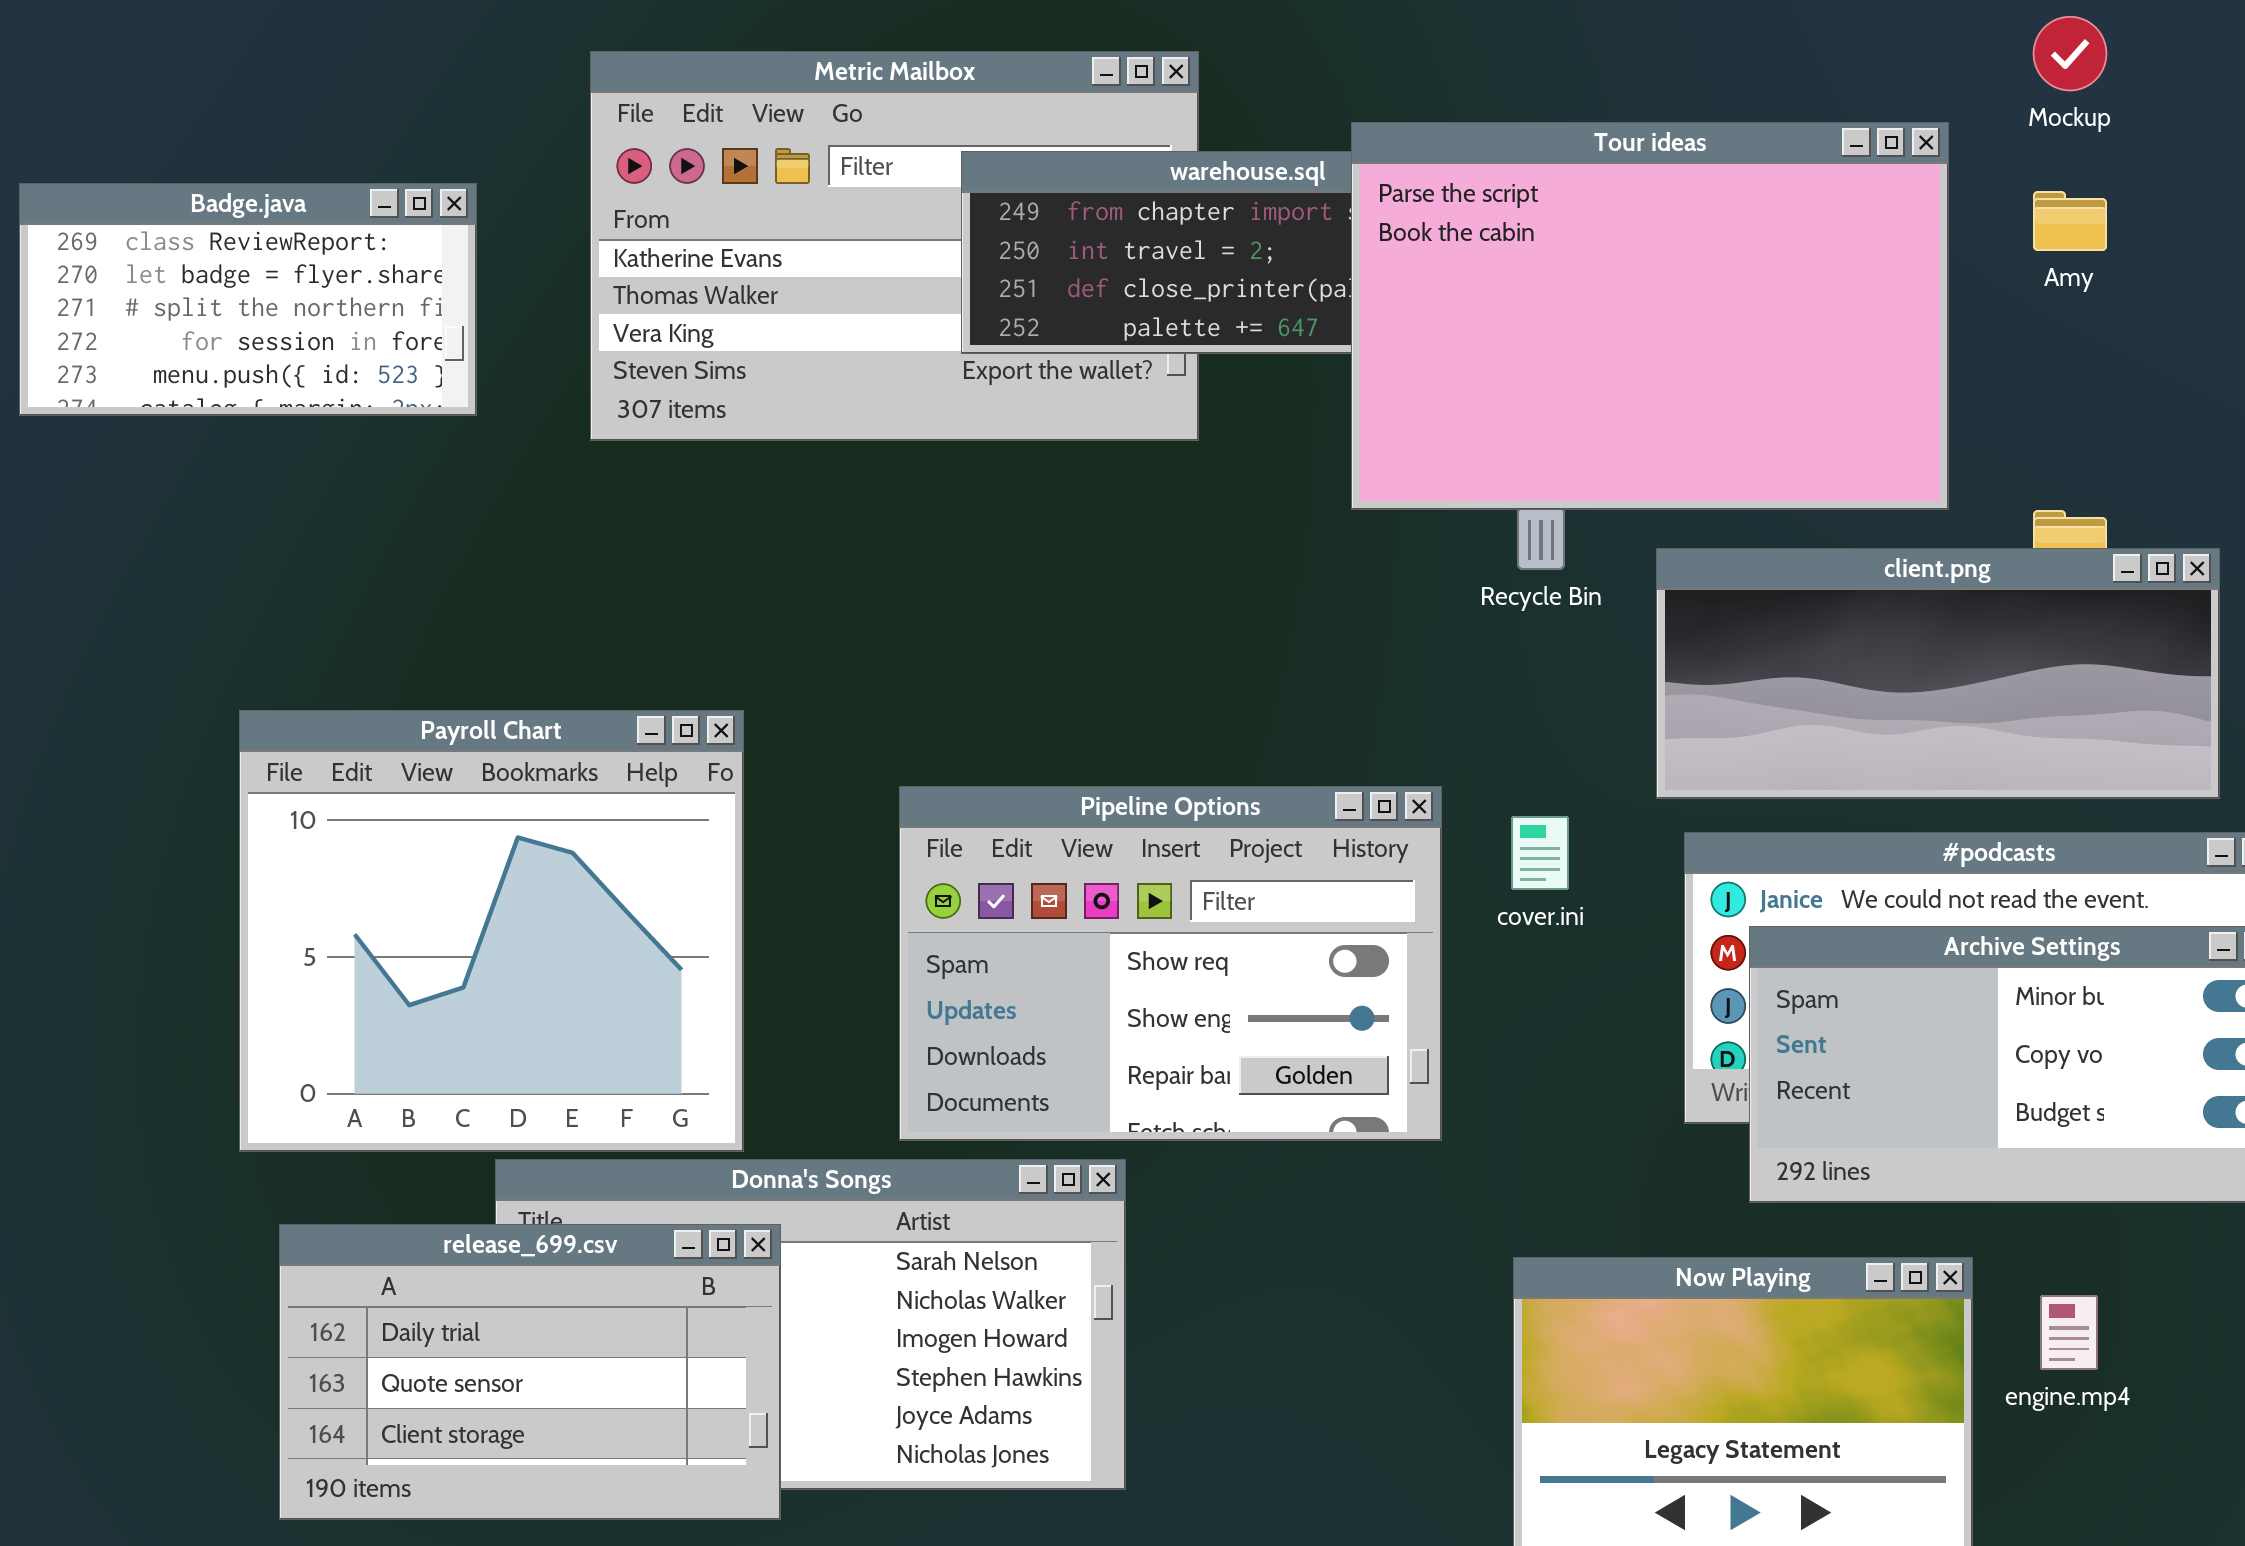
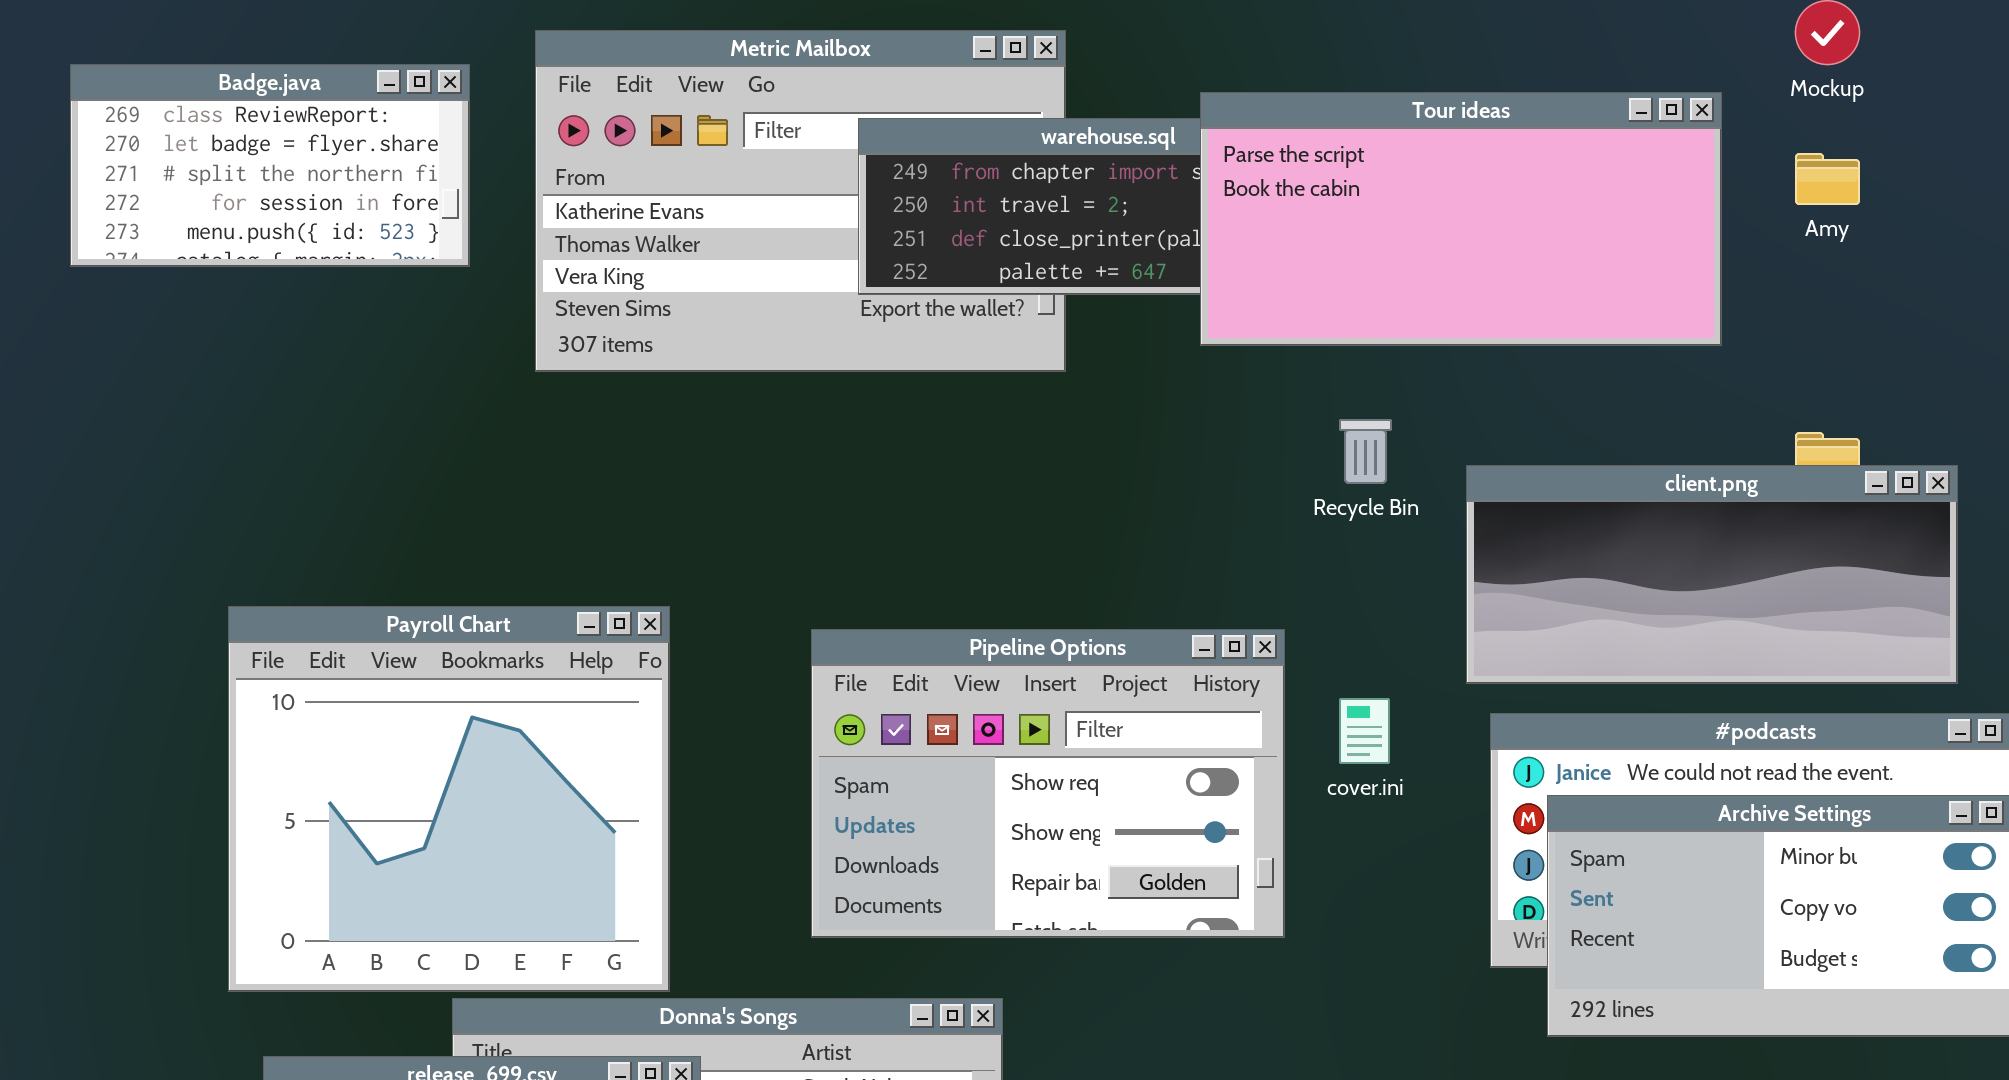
Tour ideas: [1351,122,1949,510] -> [1200,92,1722,346], resized
Badge.java: [19,183,477,416] -> [70,64,470,267], moved
Pipeline Options: [899,786,1442,1141] -> [811,629,1285,938], moved

